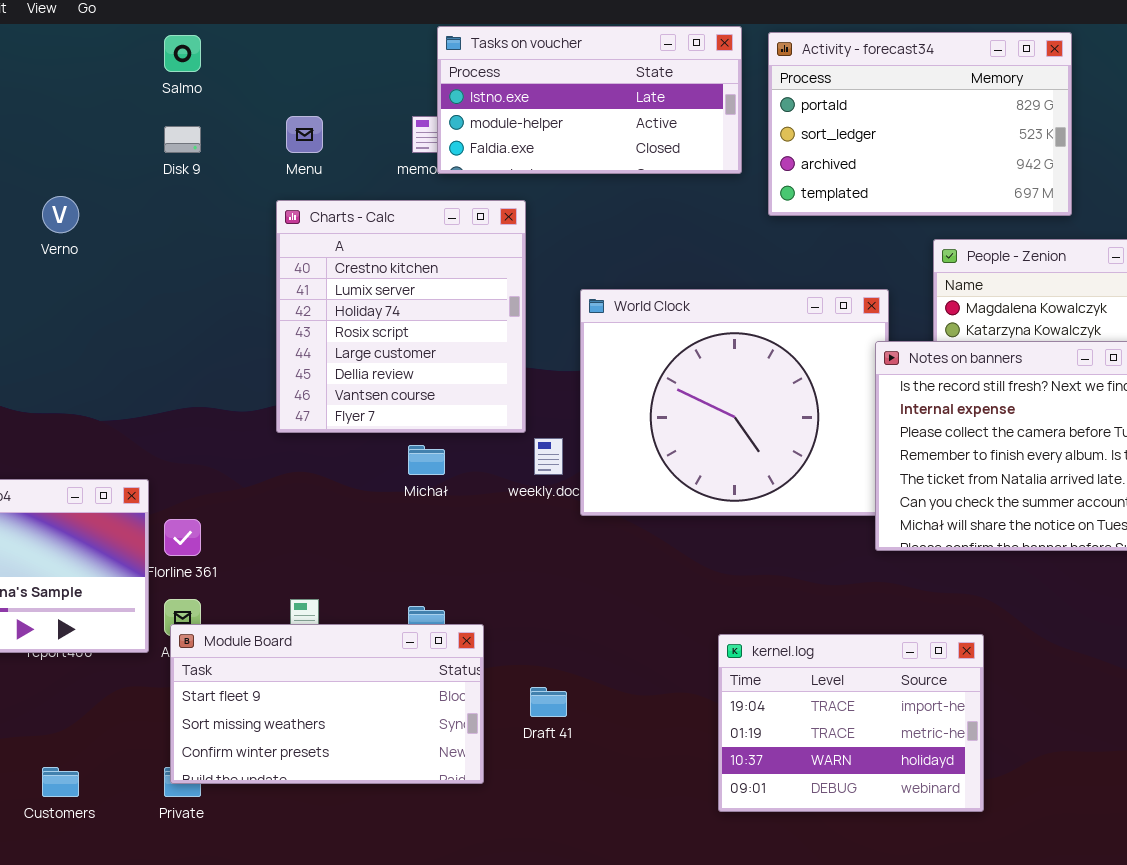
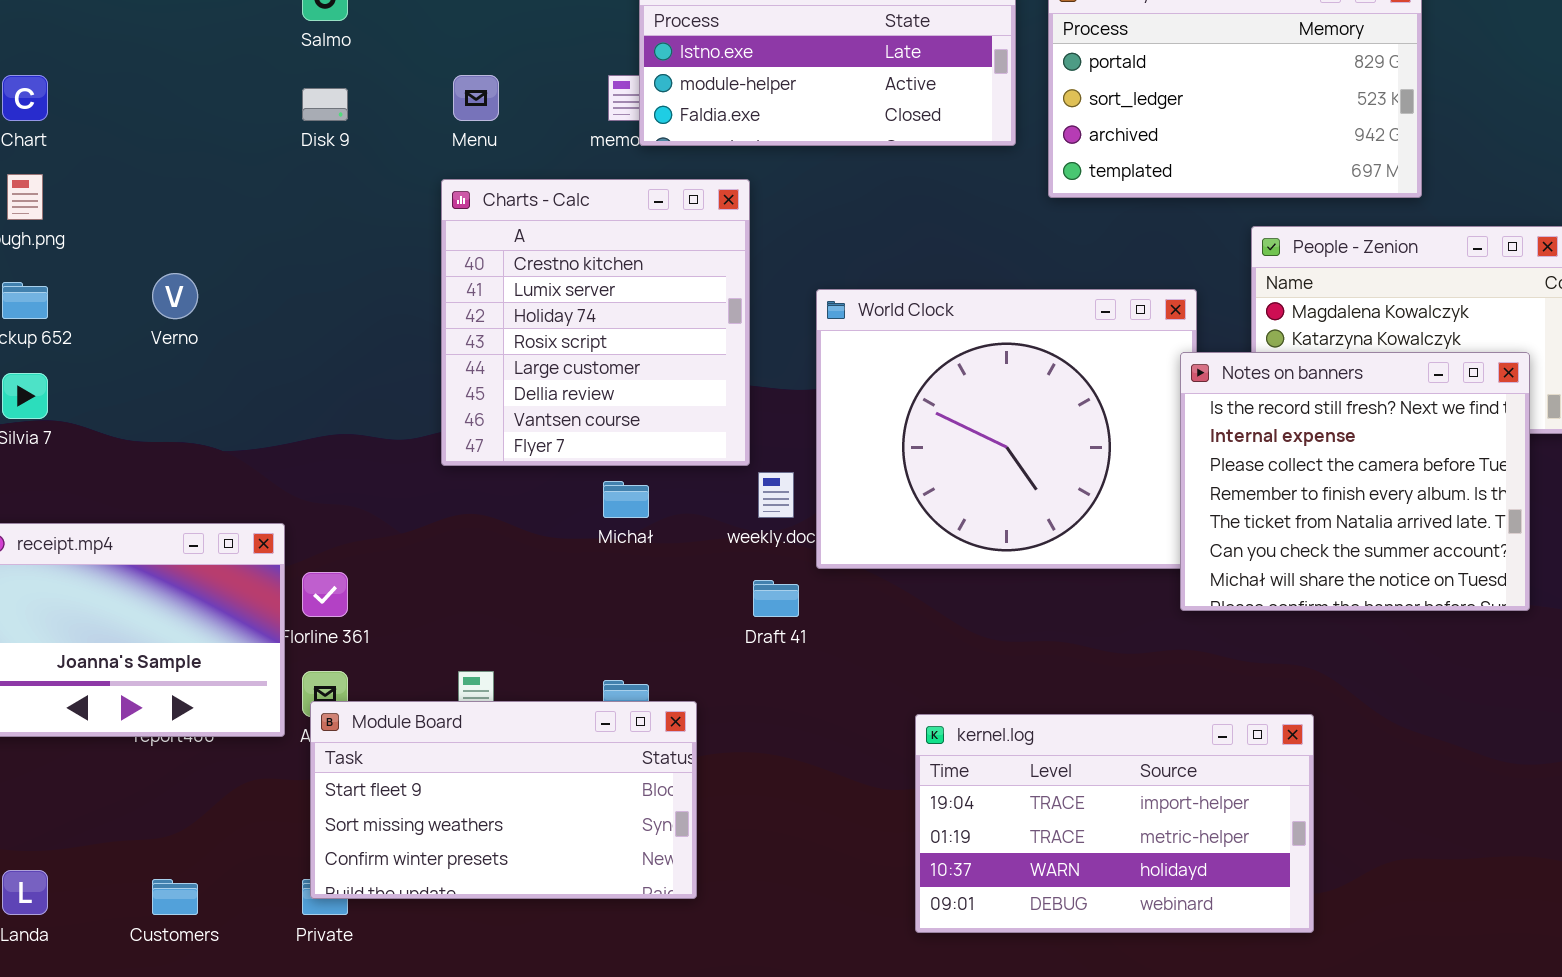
Verno: [42,196,79,233] -> [152,273,198,319], moved
kernel.log: [718,634,984,812] -> [915,714,1314,933], resized
Draft 41: [530,687,567,717] -> [753,580,799,617], moved

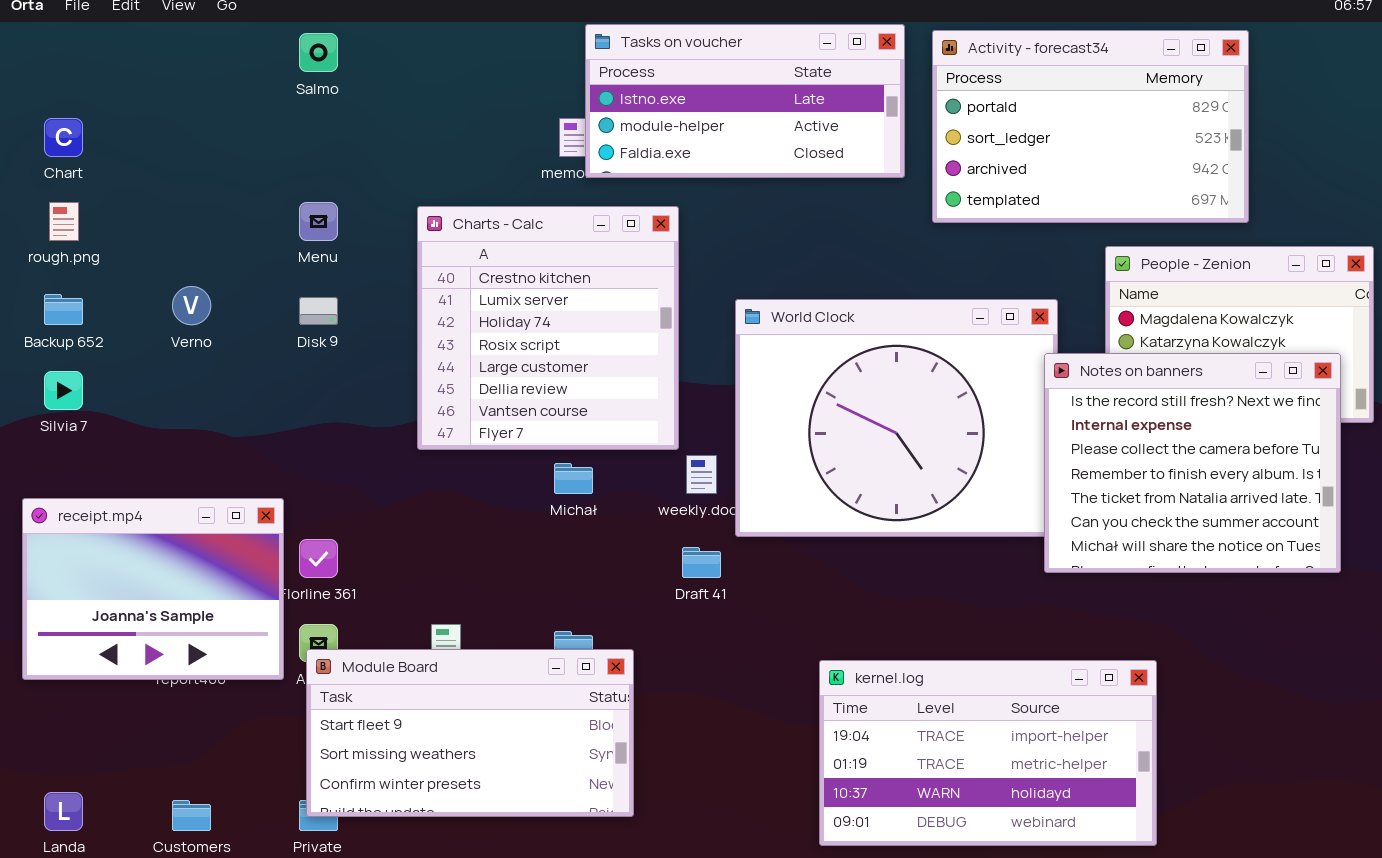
Menu: [453,75,499,121] -> [299,202,338,241], moved
Disk 9: [302,88,348,121] -> [299,297,338,325], moved

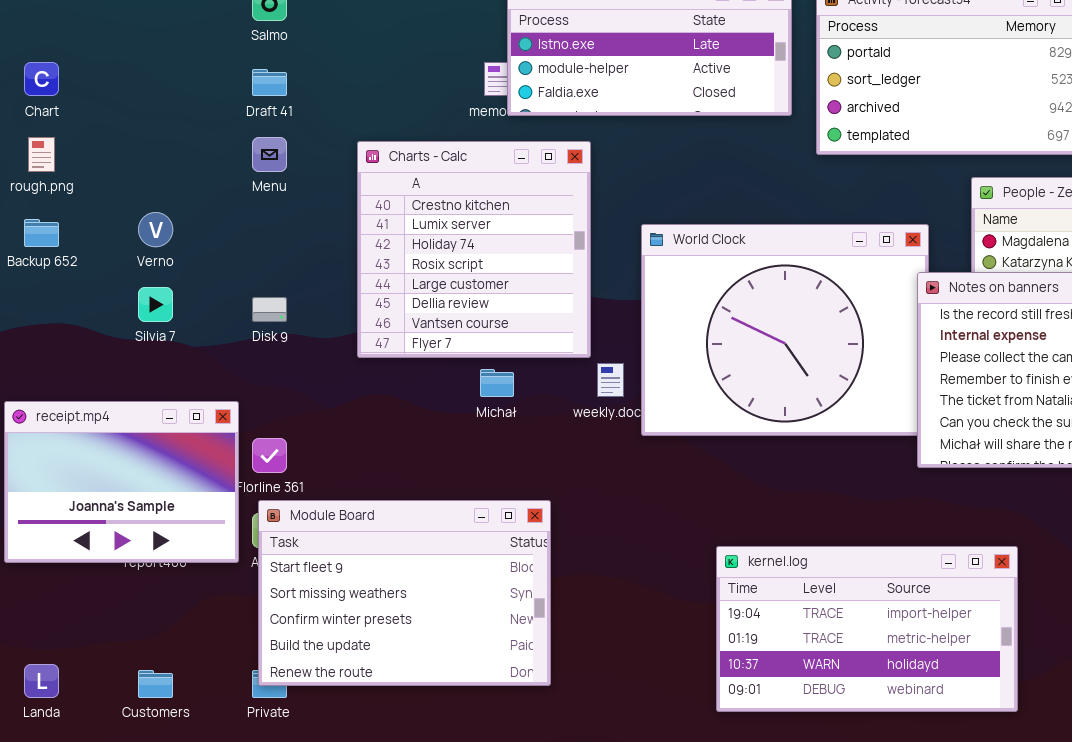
Disk 9: [299,297,338,325] -> [252,297,287,322], moved
Silvia 7: [44,371,83,410] -> [138,287,173,322], moved
Draft 41: [682,547,721,578] -> [252,69,287,96], moved
Module Board: [306,649,634,817] -> [258,500,551,686], resized

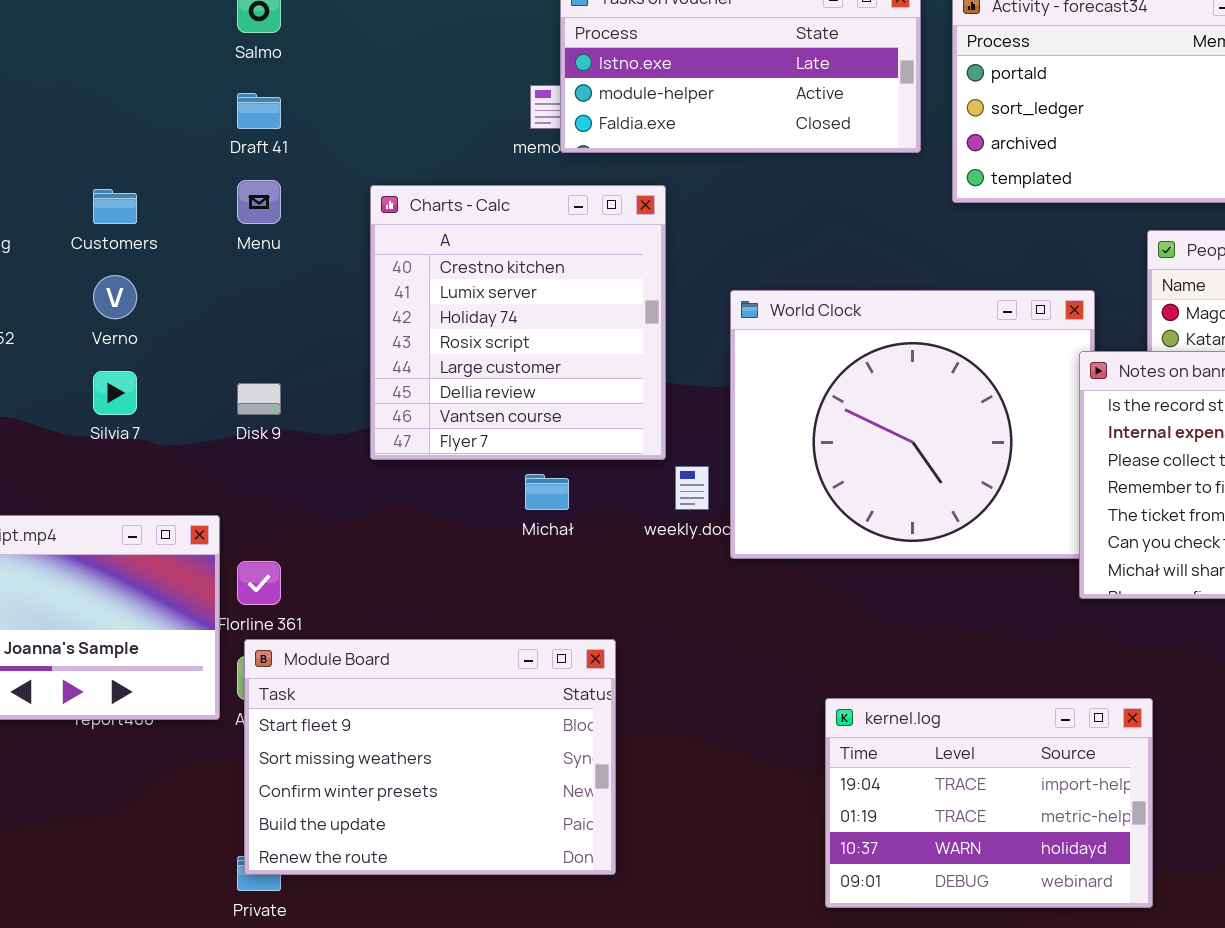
kernel.log: [716,546,1018,712] -> [825,698,1153,908], resized
Customers: [138,670,173,698] -> [93,189,137,224], moved

